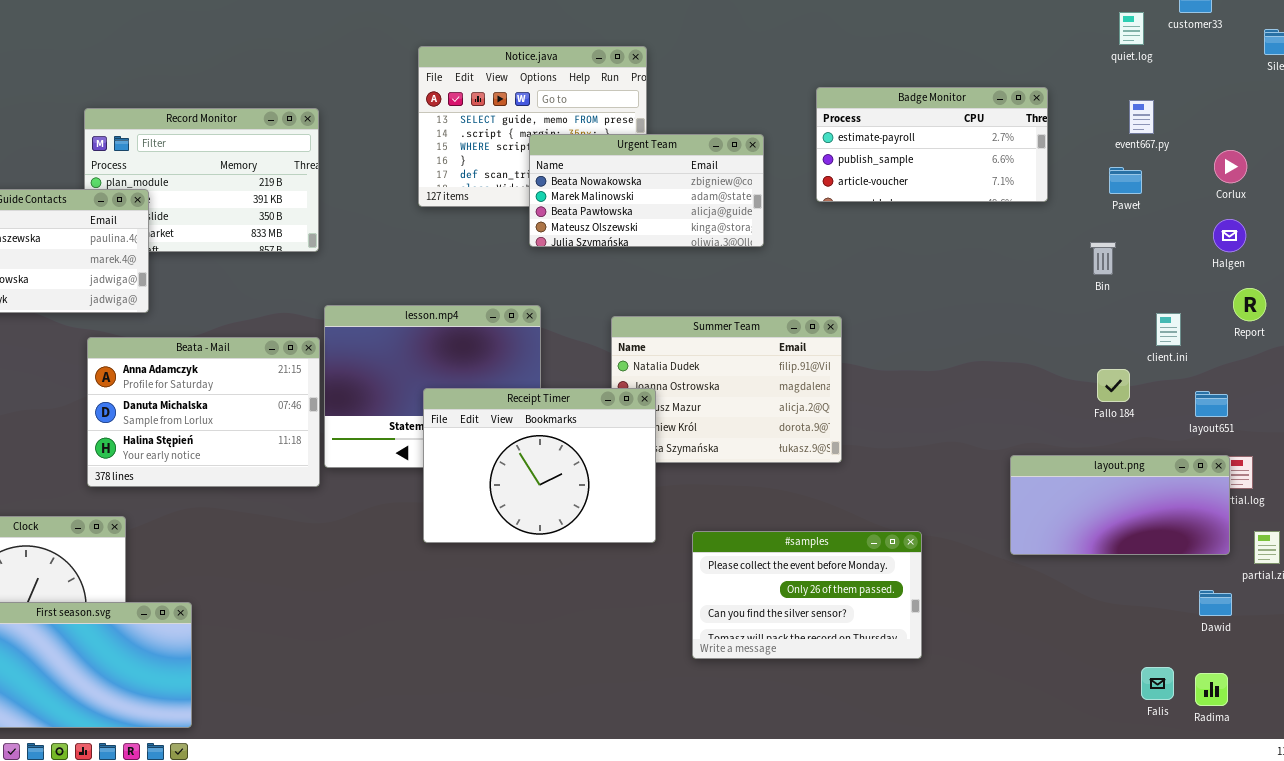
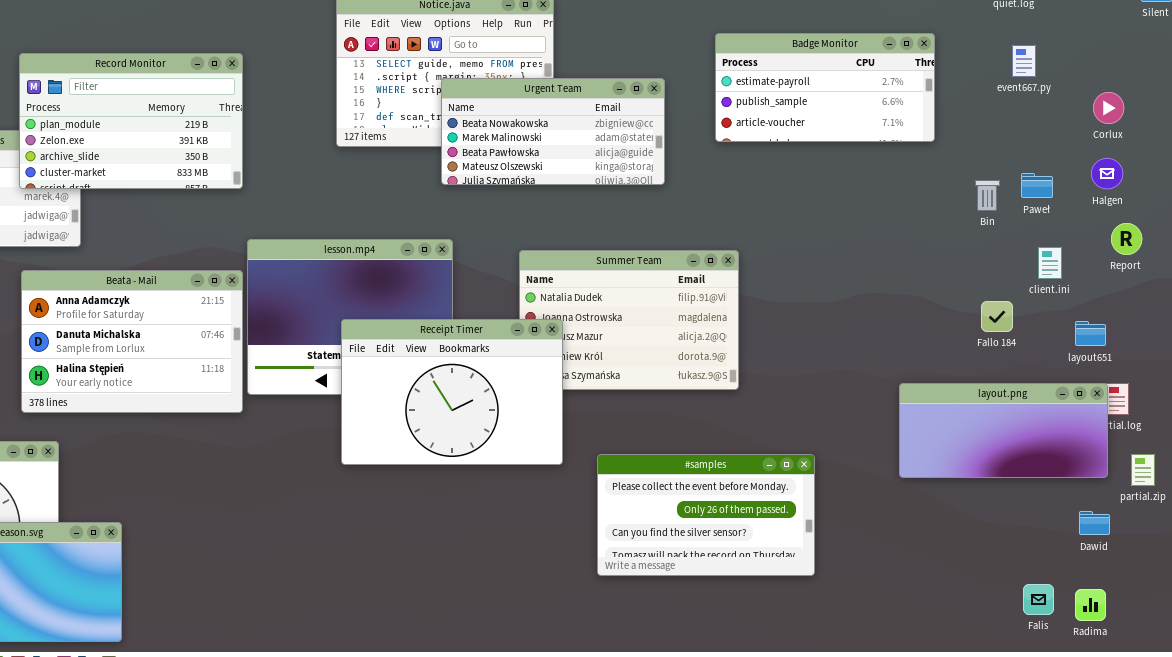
Record Monitor: [84,108,319,252] -> [19,53,243,189], raised
Paweł: [1109,167,1142,194] -> [1021,173,1053,198], moved

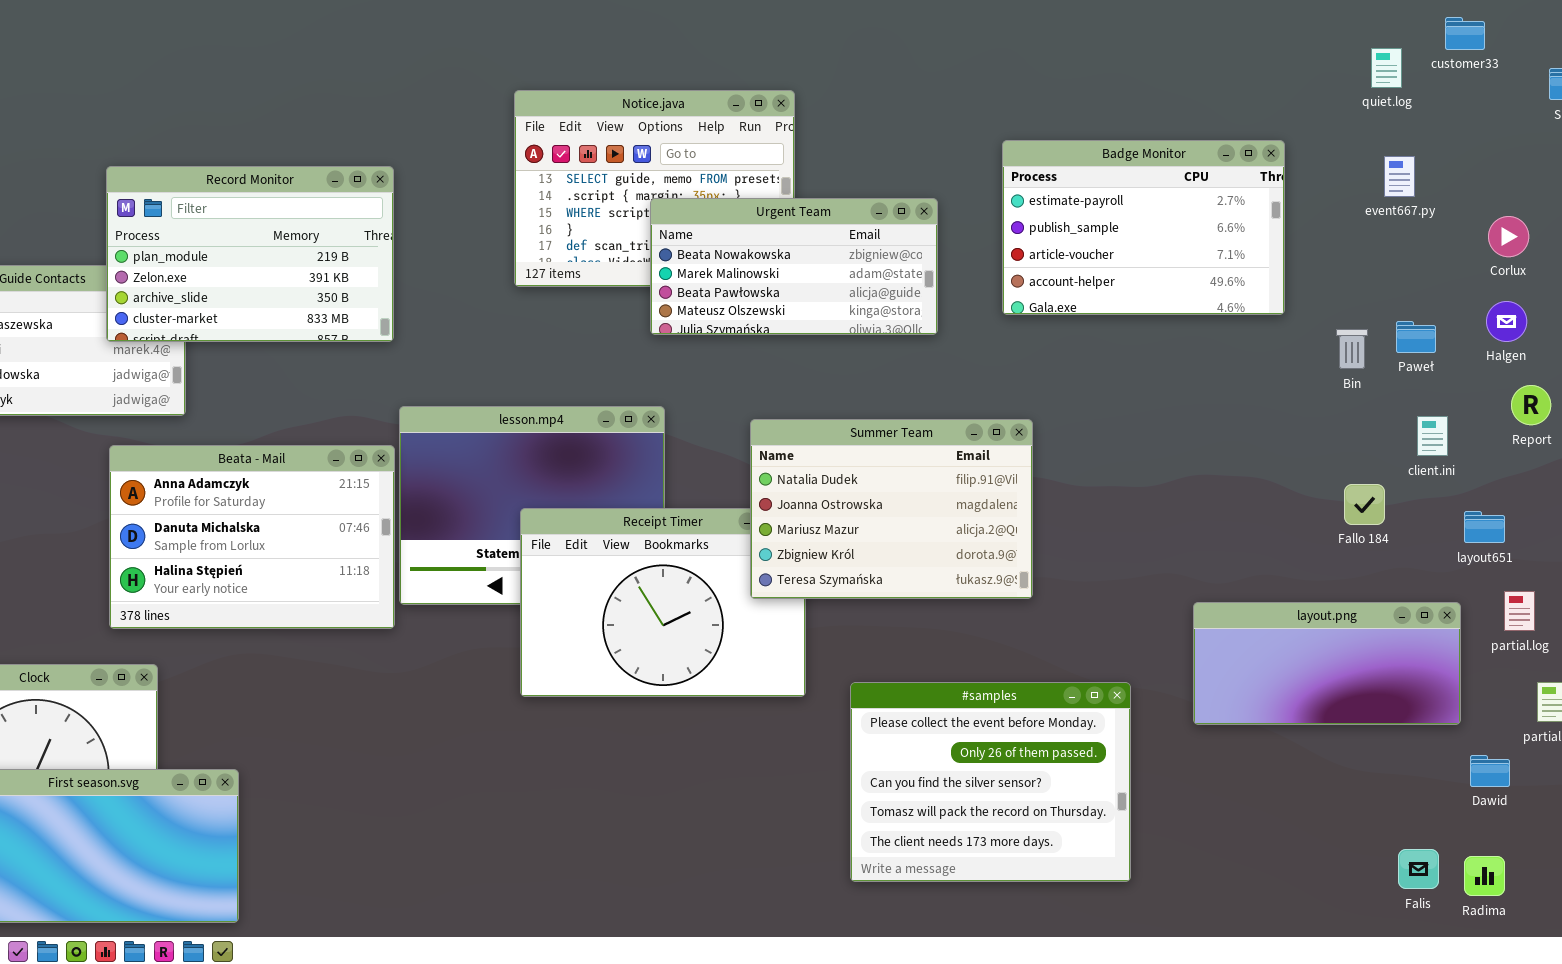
Badge Monitor: [715,33,935,142] -> [1002,140,1285,315], resized
Summer Team: [519,250,739,390] -> [750,419,1033,599], raised
layout.png: [899,383,1108,478] -> [1193,602,1461,725], moved
#samples: [597,454,815,576] -> [850,682,1131,882], resized

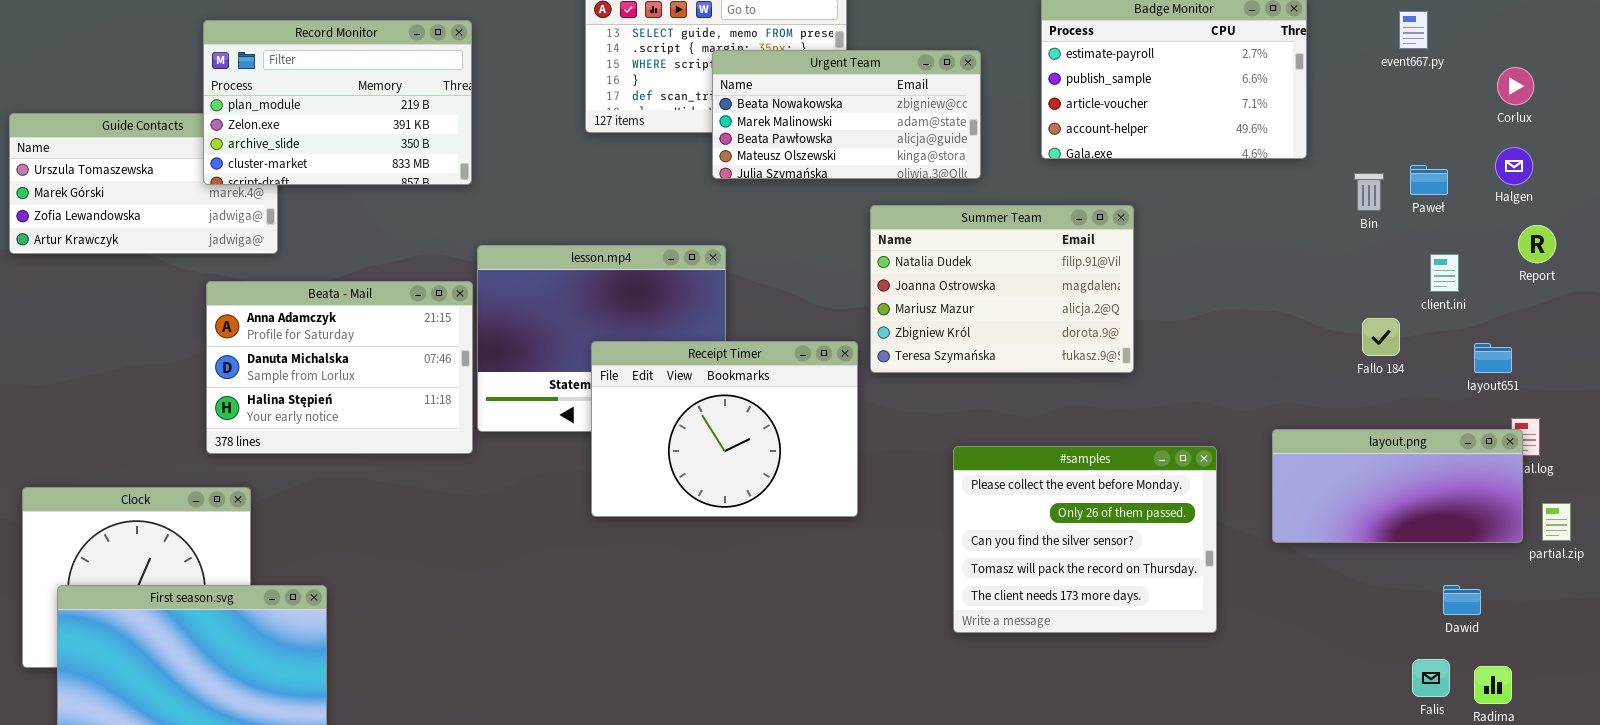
Summer Team: [750,419,1033,599] -> [870,205,1134,373], moved
layout.png: [1193,602,1461,725] -> [1272,429,1523,543], moved
#samples: [850,682,1131,882] -> [953,446,1217,633], moved
Dawid: [1470,755,1510,787] -> [1443,585,1481,615], moved

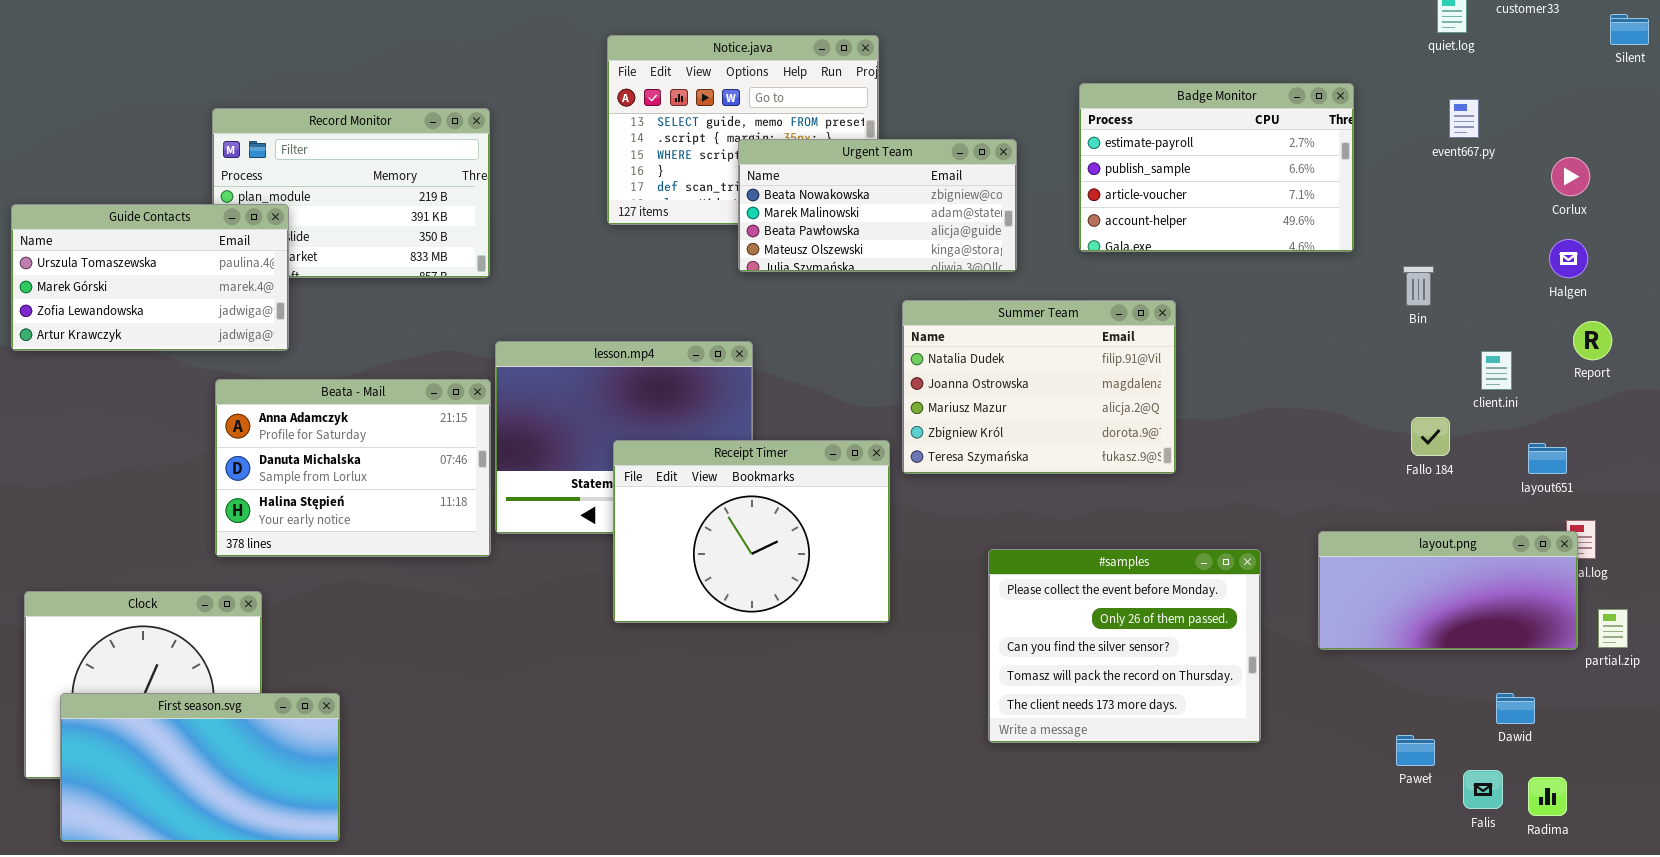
Guide Contacts: [9,113,278,254] -> [11,204,289,351], raised
Paweł: [1410,165,1448,195] -> [1396,735,1435,766], moved

